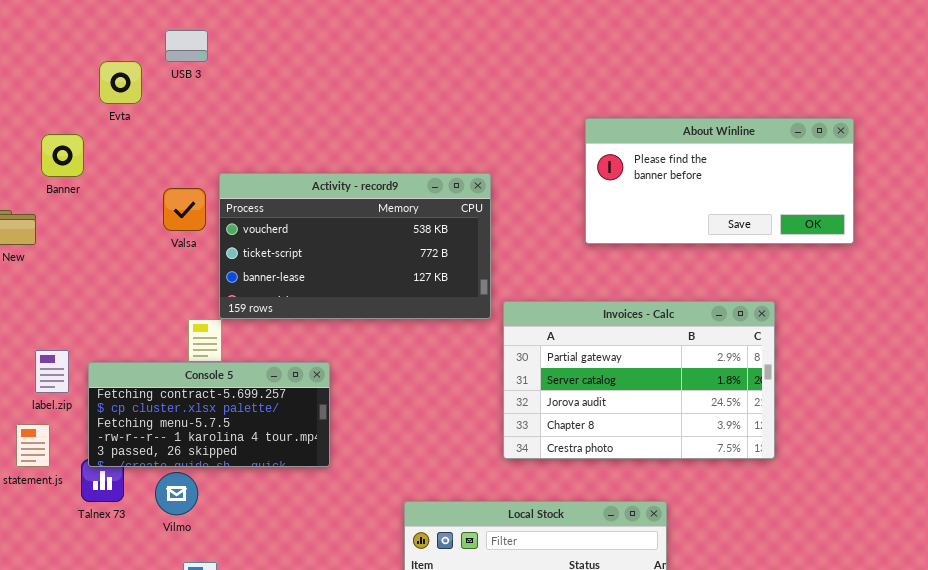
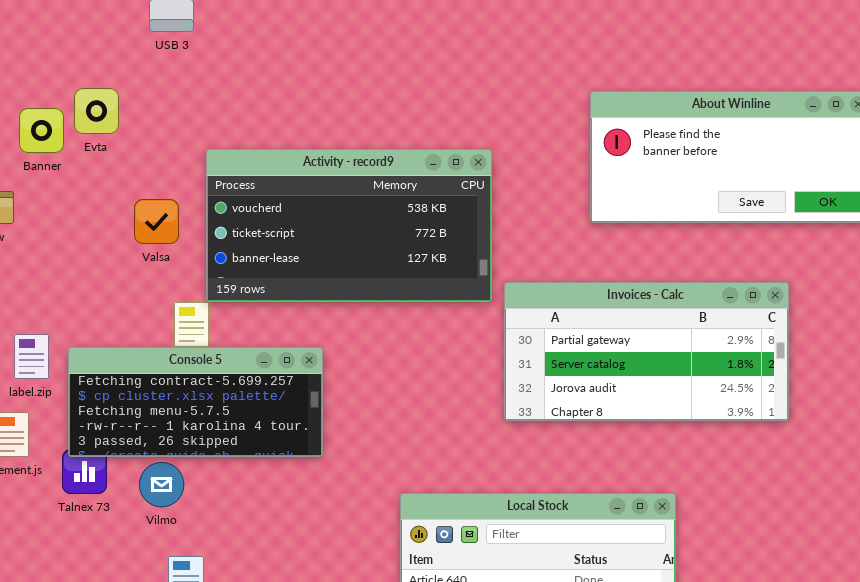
Evta: [99,61,142,104] -> [74,88,119,134], moved
Valsa: [163,188,206,231] -> [134,199,179,244], moved
Invoices - Calc: [503,301,775,459] -> [504,282,789,421], resized

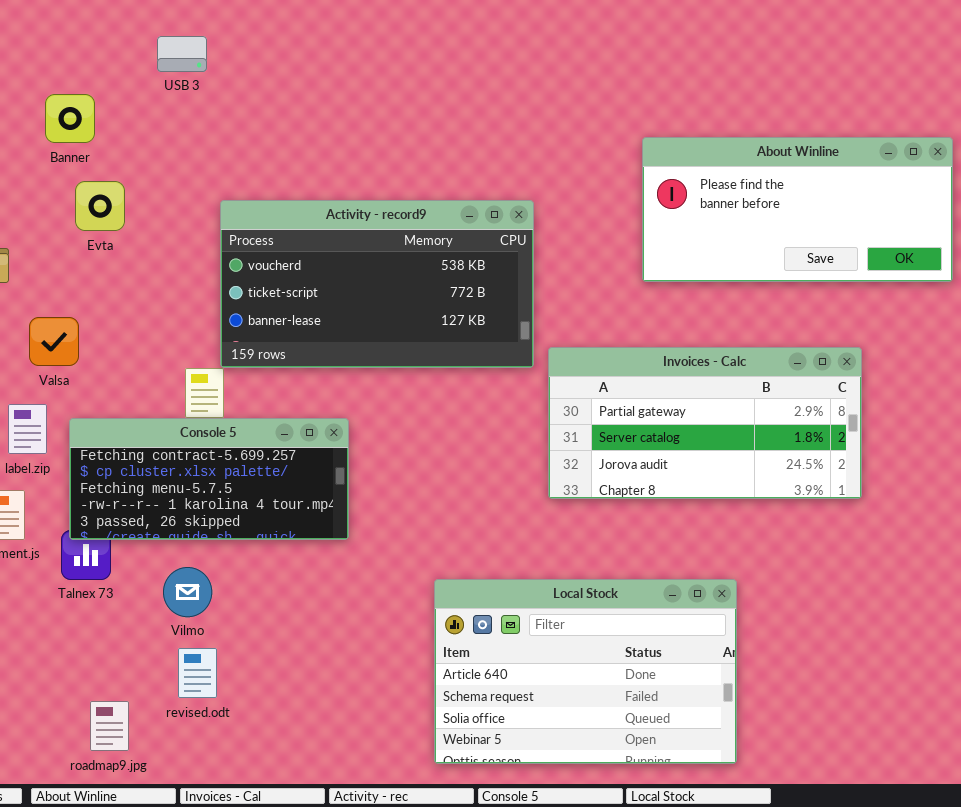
Evta: [74,88,119,134] -> [75,181,125,231], moved
Banner: [19,108,64,153] -> [45,94,95,143], moved
Valsa: [134,199,179,244] -> [29,317,79,366], moved
Vilmo: [139,462,184,507] -> [163,567,212,617], moved

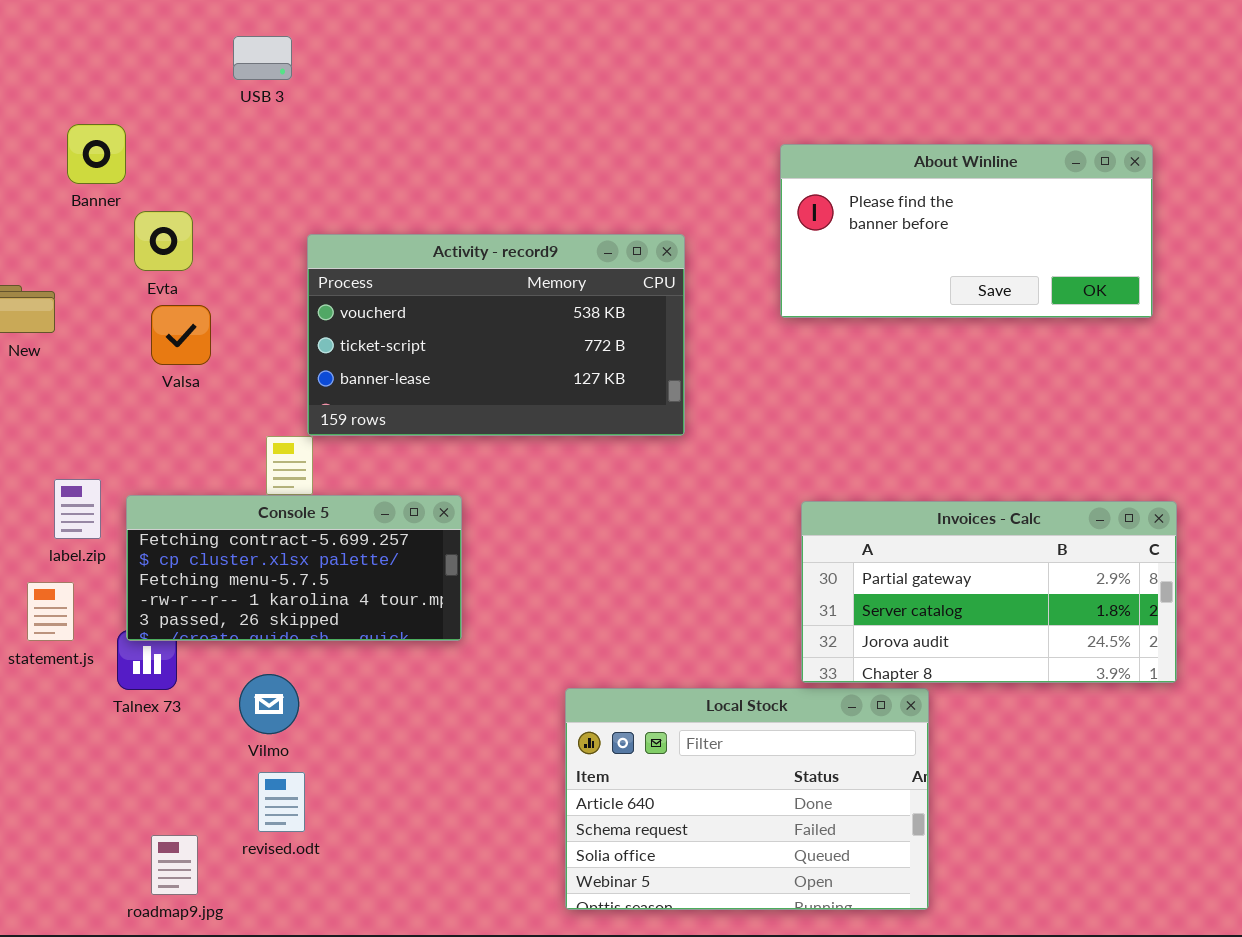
Banner: [45,94,95,143] -> [67,124,126,184], moved
About Winline: [642,137,953,282] -> [780,144,1153,318], moved
Valsa: [29,317,79,366] -> [151,305,211,365], moved
Invoices - Calc: [548,347,862,499] -> [801,501,1177,683], moved

